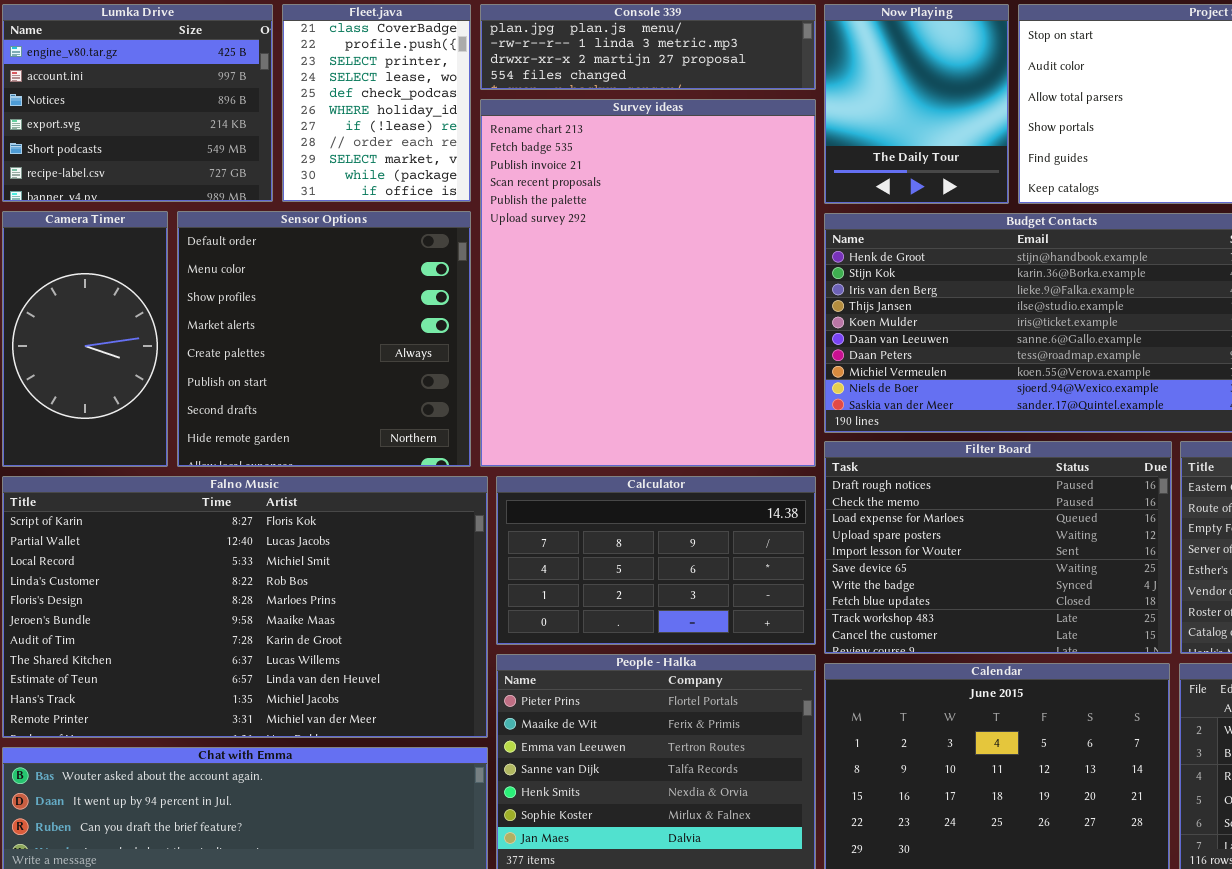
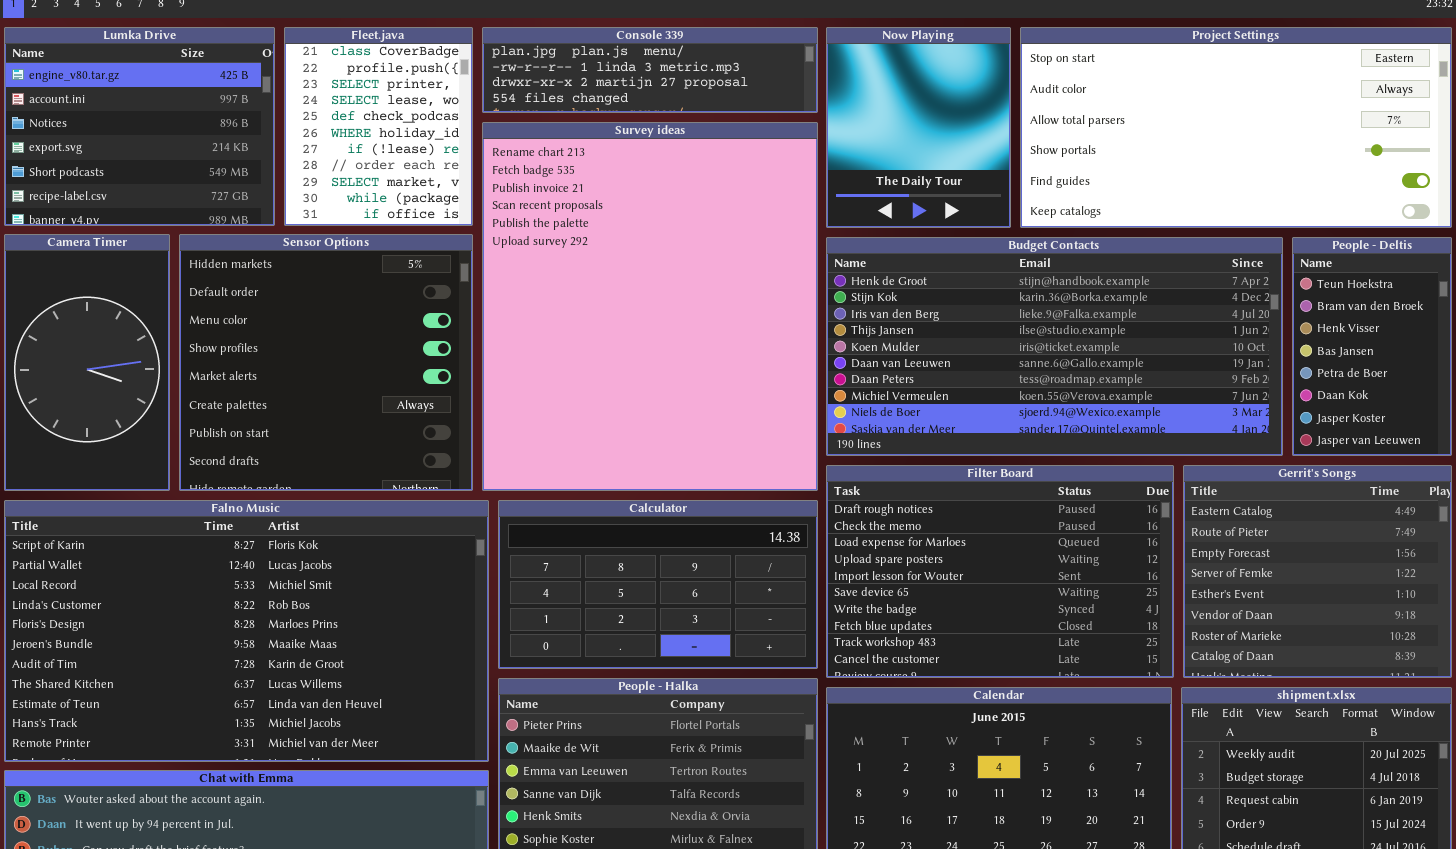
Sensor Options: [177,211,471,467] -> [179,234,473,491], scrolled up 1 row

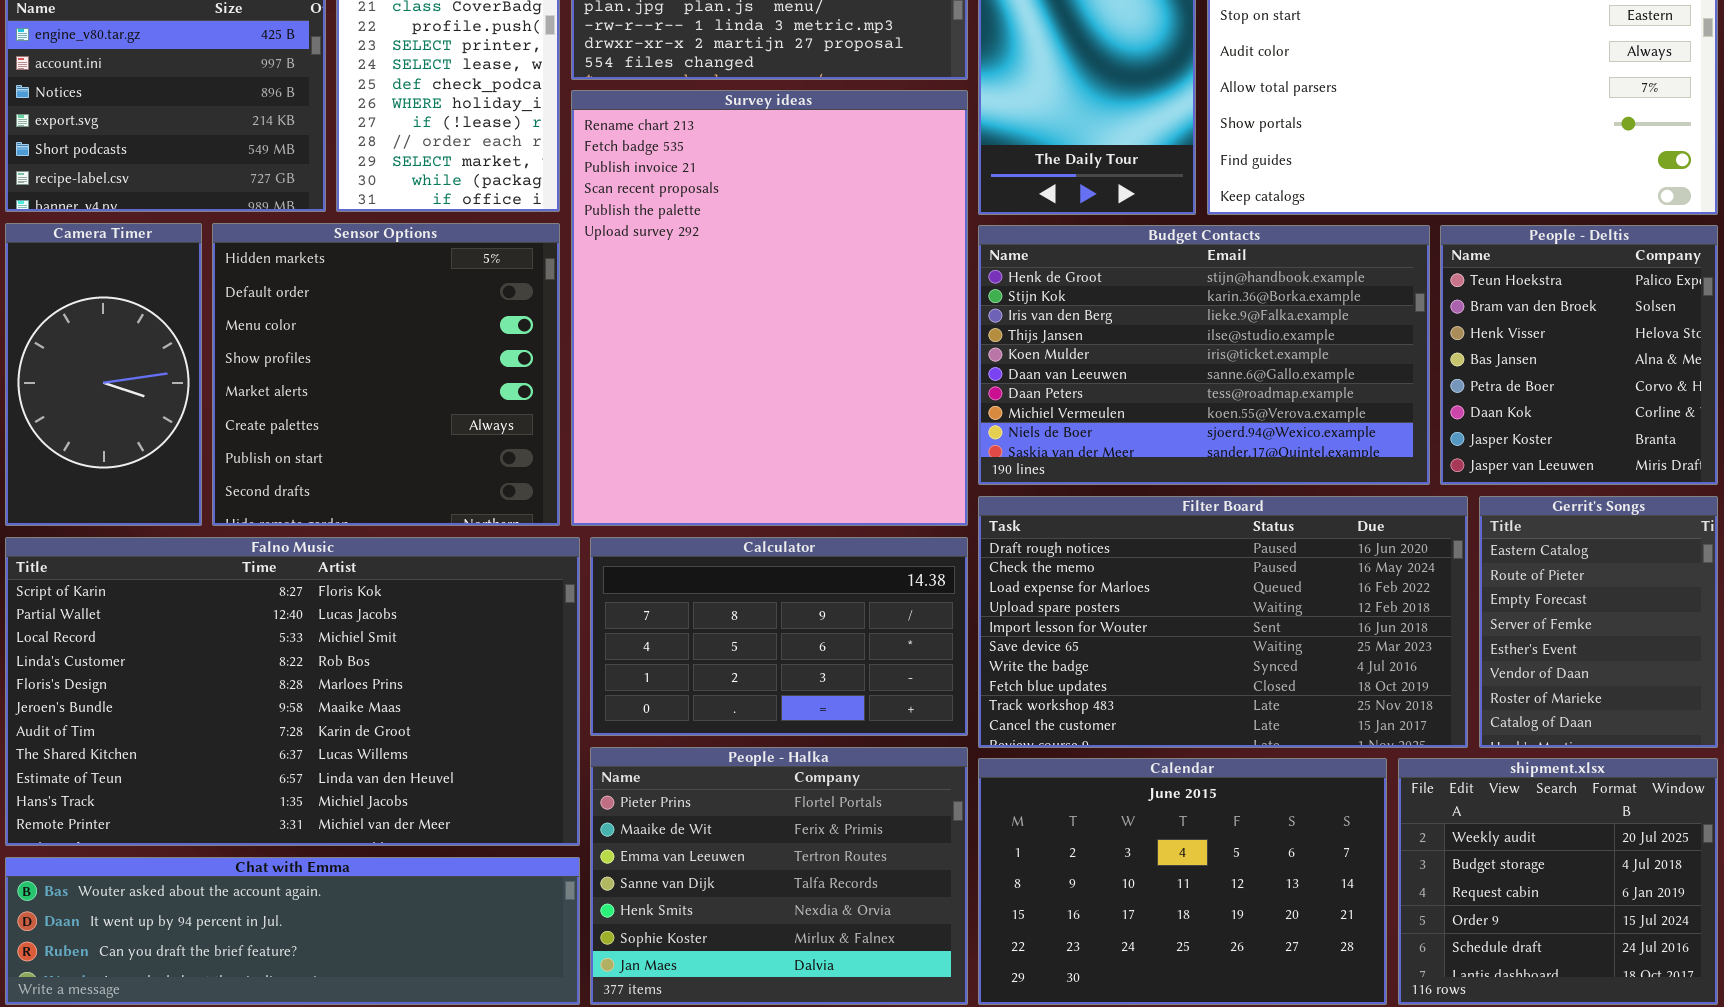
Budget Contacts: [826,237,1283,456] -> [978,225,1430,485], resized
People - Deltis: [1292,237,1452,456] -> [1440,225,1718,485], resized
Filter Board: [826,465,1174,678] -> [978,496,1468,748], resized
Gerrit's Songs: [1183,465,1452,678] -> [1479,496,1718,748], resized

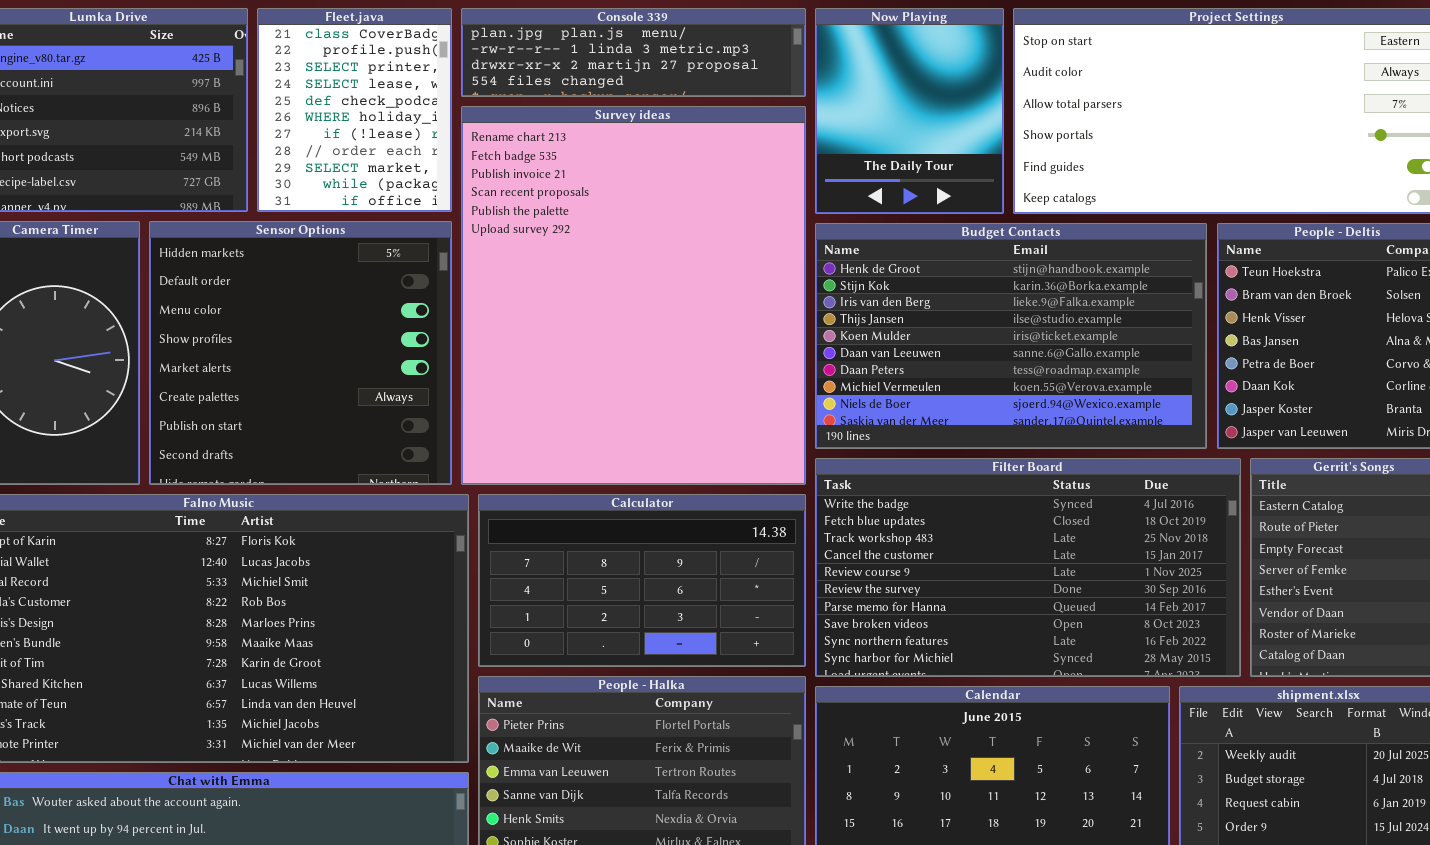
Filter Board: [978,496,1468,748] -> [815,458,1241,677], scrolled down 6 rows

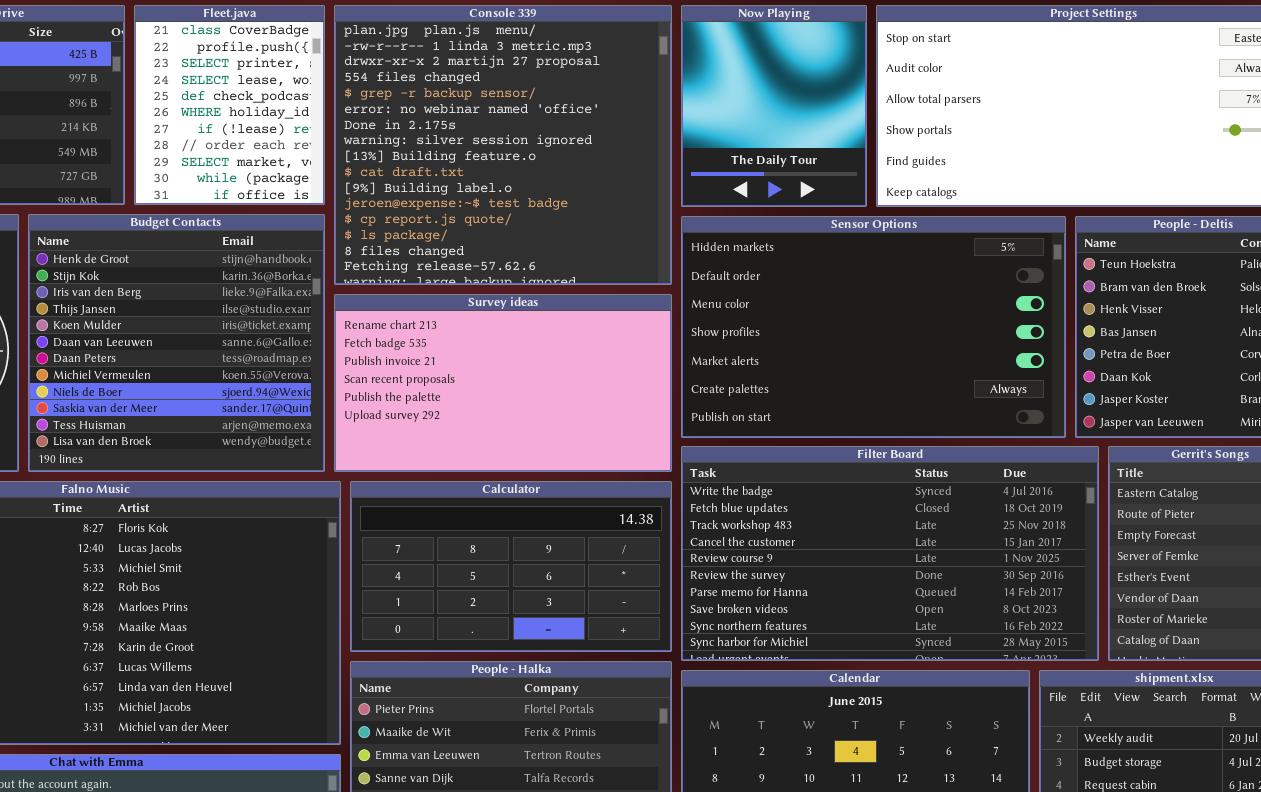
Console 339: [461,8,806,97] -> [334,5,672,285], resized
Survey ideas: [461,106,806,485] -> [334,294,672,472], resized
Sensor Options: [149,221,452,485] -> [681,216,1066,438], moved, resized
Budget Contacts: [815,223,1207,449] -> [28,214,325,472], moved, resized

